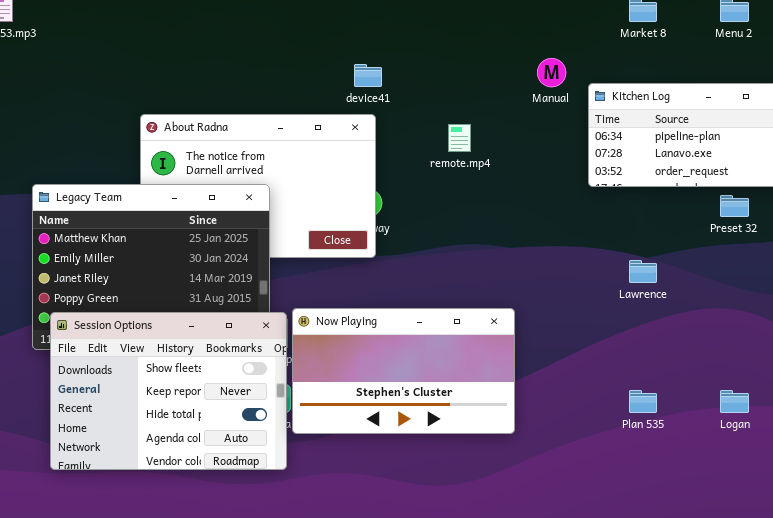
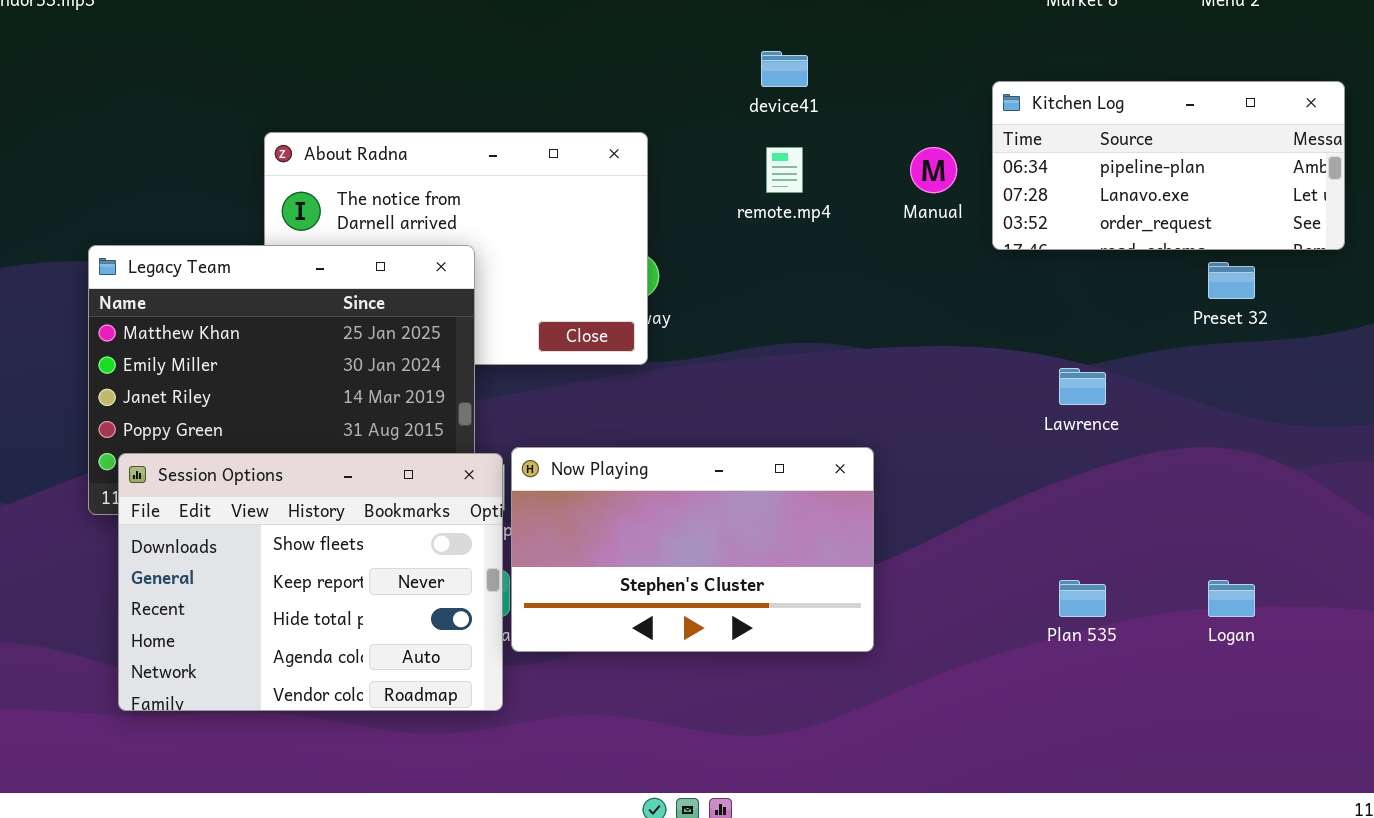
Manual: [537,58,566,87] -> [910,147,957,193], moved
device41: [354,64,382,87] -> [761,51,808,87], moved

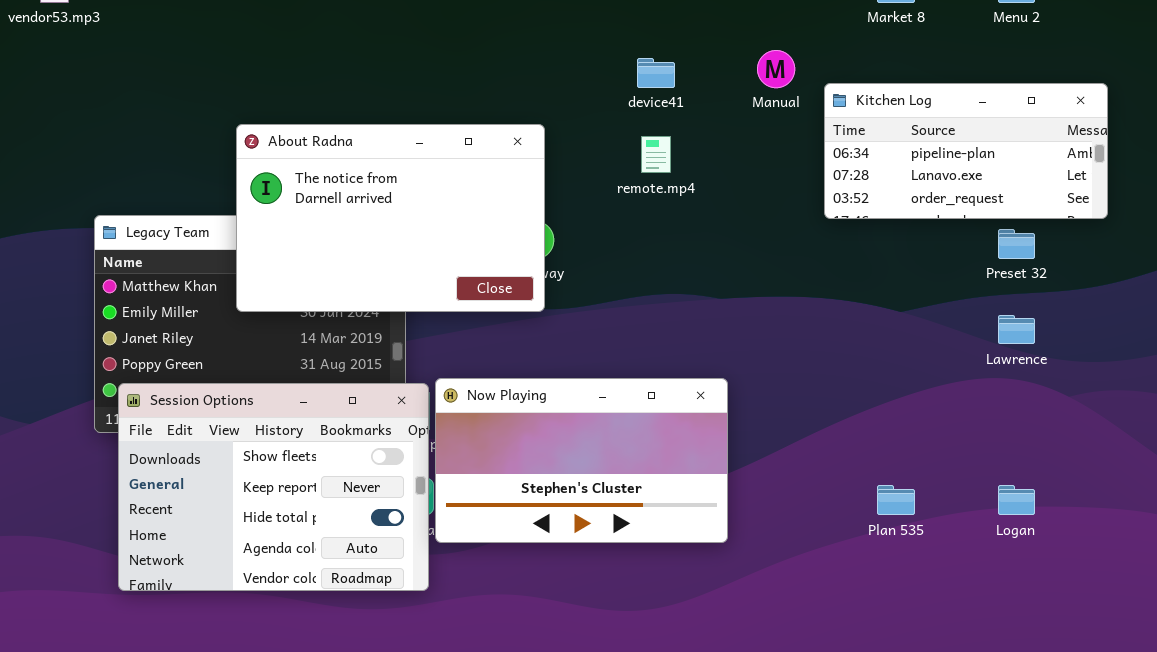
About Radna: [264,132,648,365] -> [236,124,545,312], raised
Manual: [910,147,957,193] -> [757,50,795,88], moved
Lawrence: [1059,368,1106,405] -> [998,315,1035,344], moved

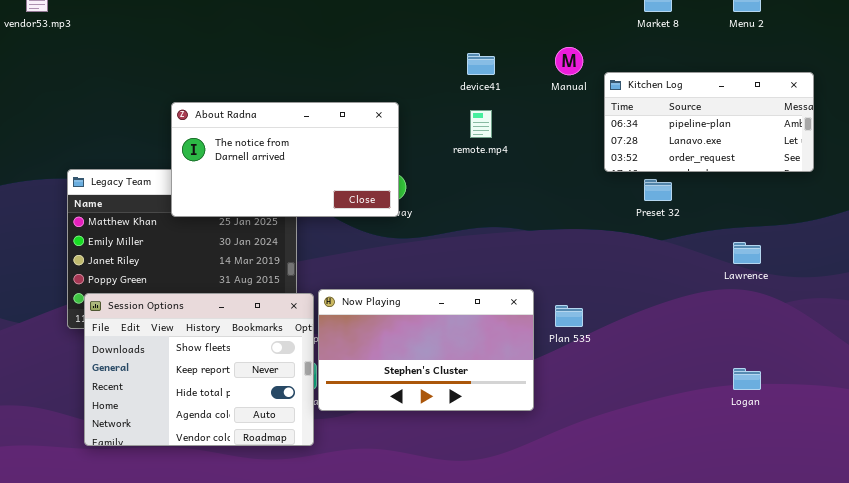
About Radna: [236,124,545,312] -> [171,102,399,217], resized
Preset 32: [998,229,1035,259] -> [644,179,672,201], moved
Plan 535: [877,485,915,515] -> [555,305,583,327], moved

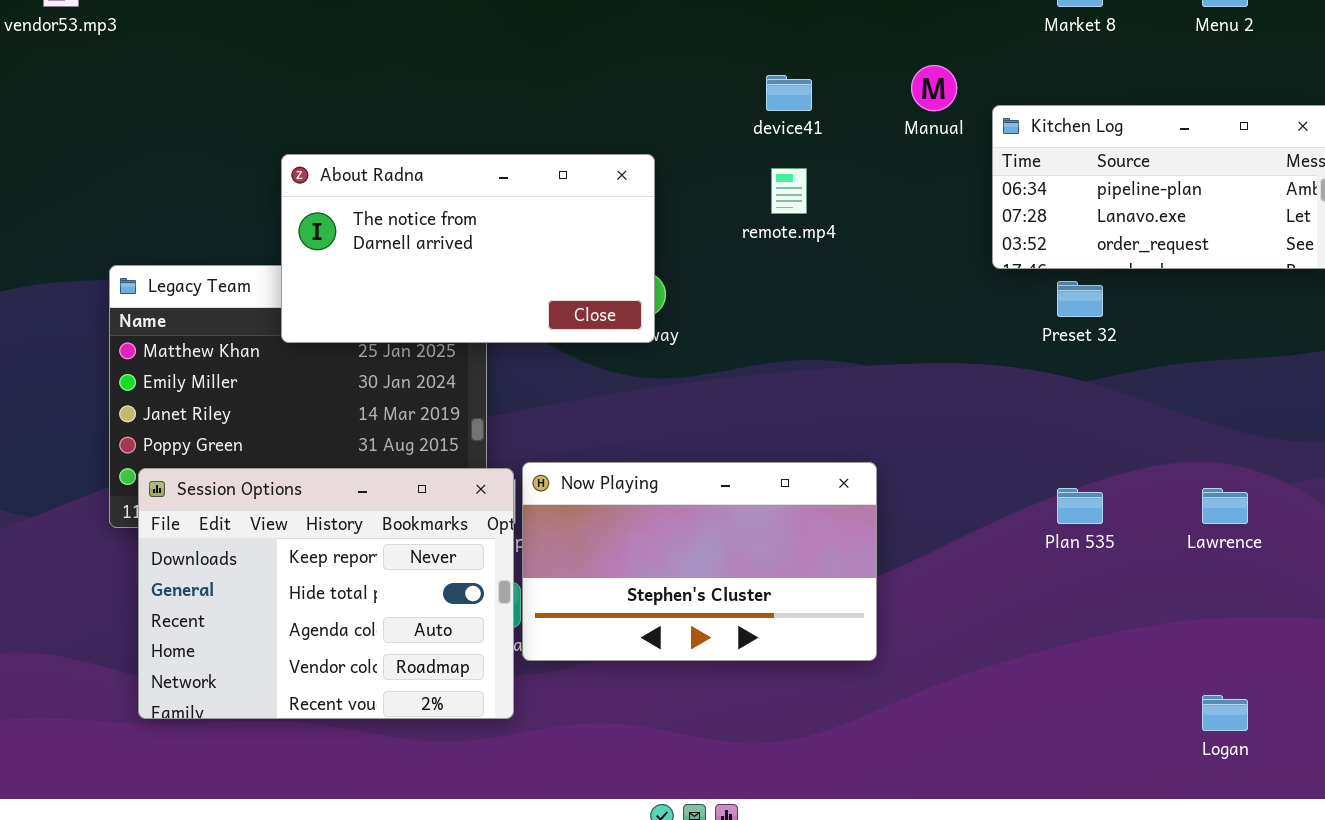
Lawrence: [733,242,761,264] -> [1202,488,1248,524], moved
Session Options: [84,293,314,446] -> [138,468,514,719], scrolled down 1 row
Plan 535: [555,305,583,327] -> [1057,488,1103,524], moved
Logan: [733,368,761,390] -> [1202,695,1248,731], moved

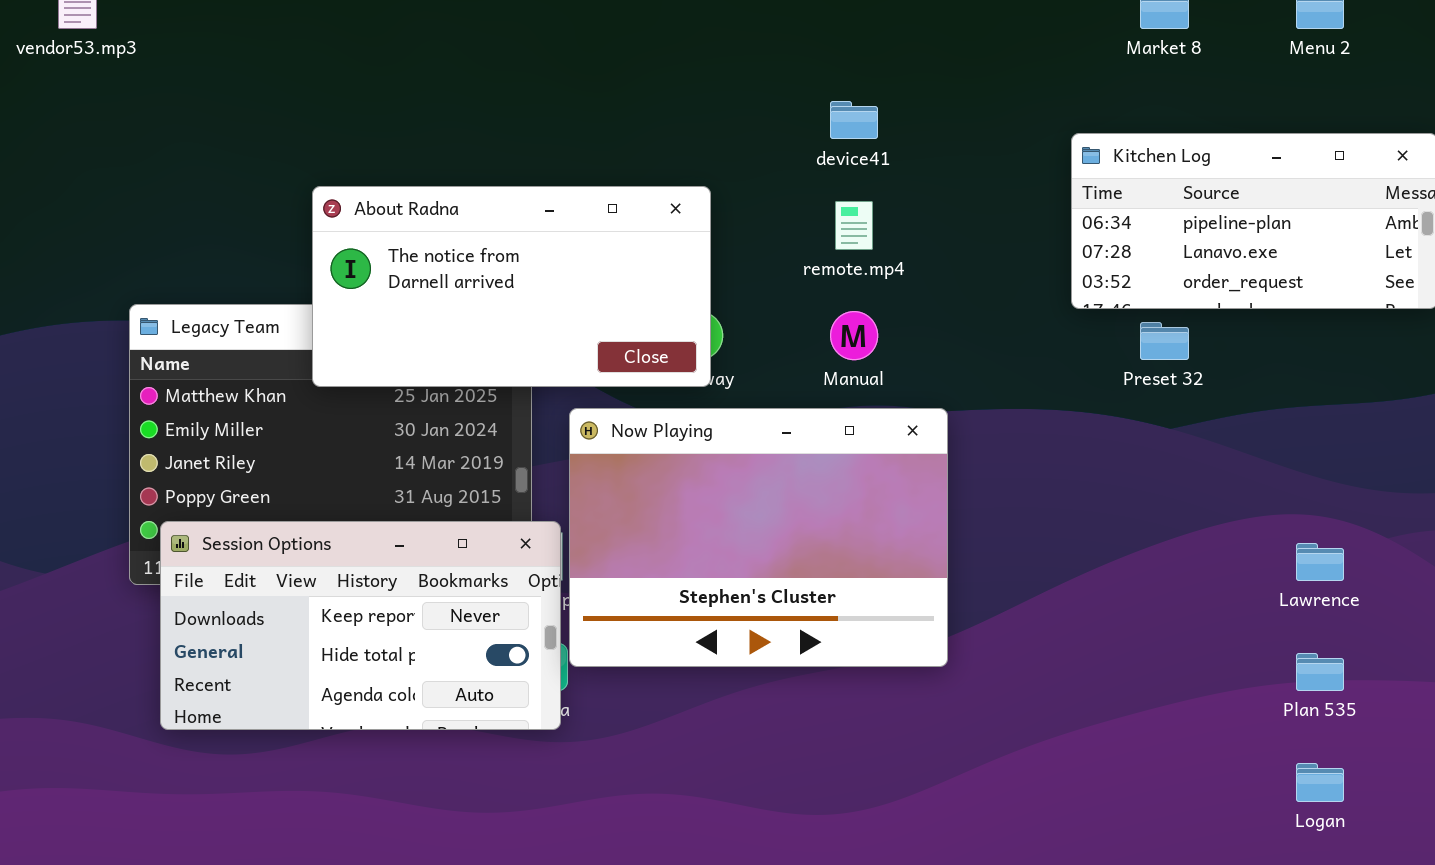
Manual: [911,65,957,111] -> [830,311,878,360], moved
Now Playing: [522,462,877,661] -> [569,408,948,667], moved, resized
Session Options: [138,468,514,719] -> [160,521,561,730], resized
Plan 535: [1057,488,1103,524] -> [1296,653,1344,691], moved

